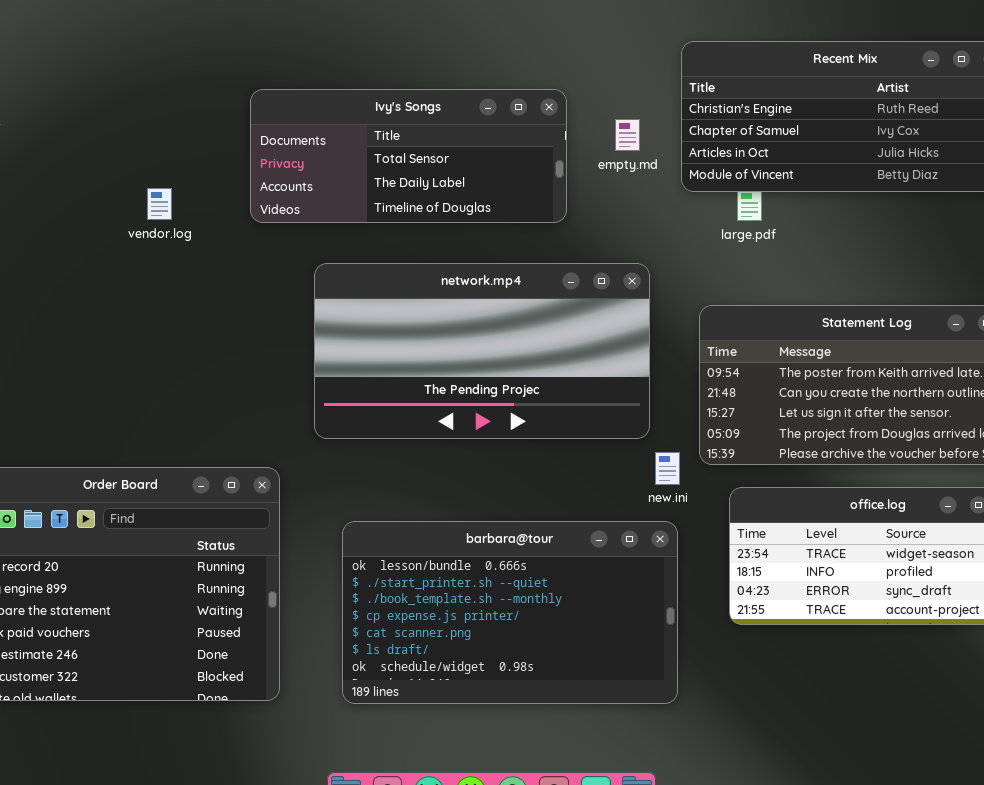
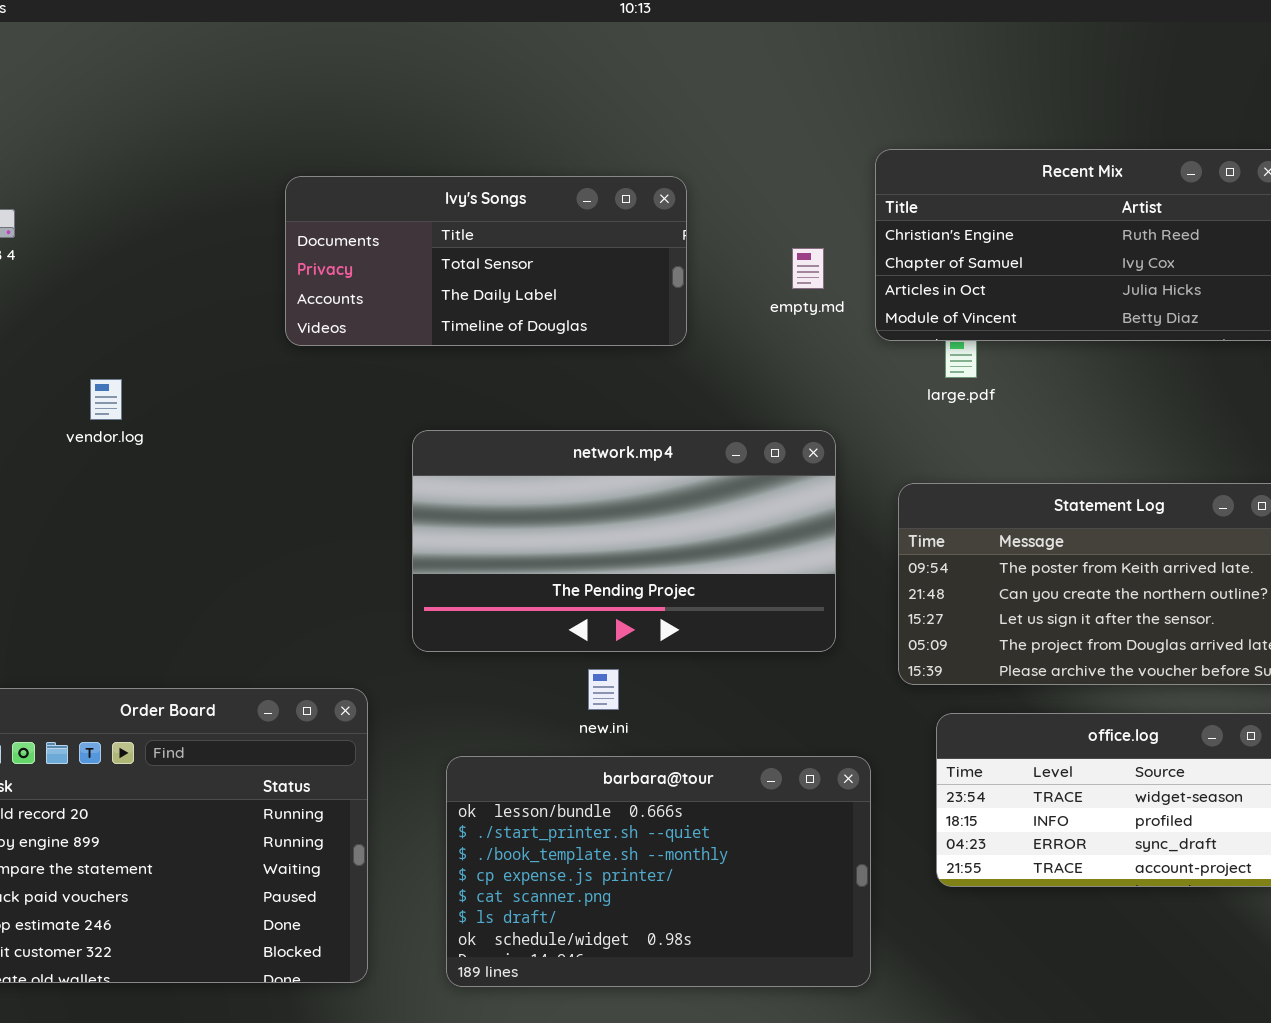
Ivy's Songs: [250,89,567,223] -> [285,176,687,346], moved
vendor.log: [147,188,172,220] -> [90,379,122,420], moved
new.ini: [655,452,680,485] -> [588,669,619,710], moved

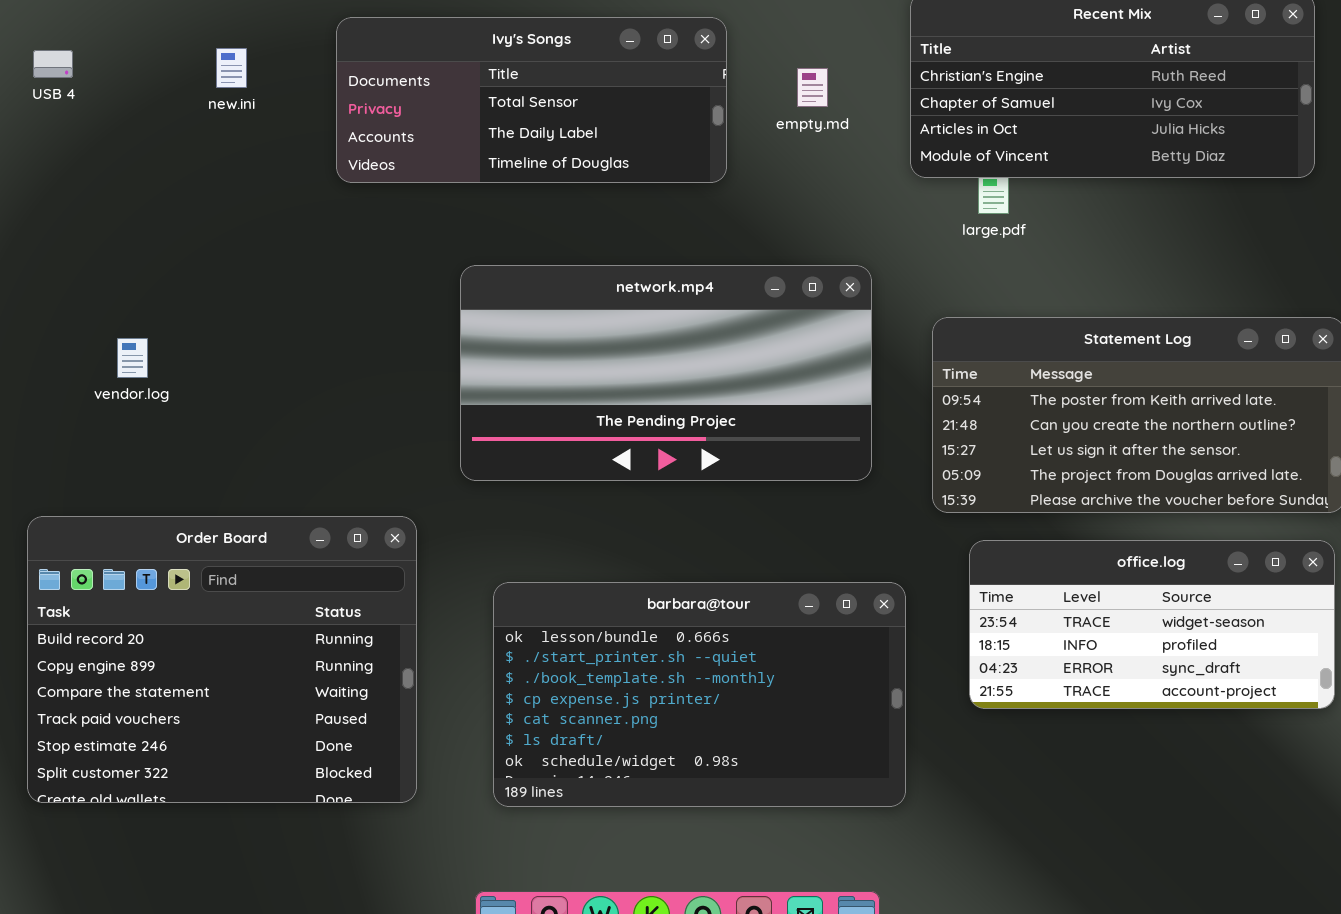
empty.md: [792,248,824,289] -> [797,68,828,107], moved
vendor.log: [90,379,122,420] -> [117,338,148,378], moved
new.ini: [588,669,619,710] -> [216,48,247,88], moved

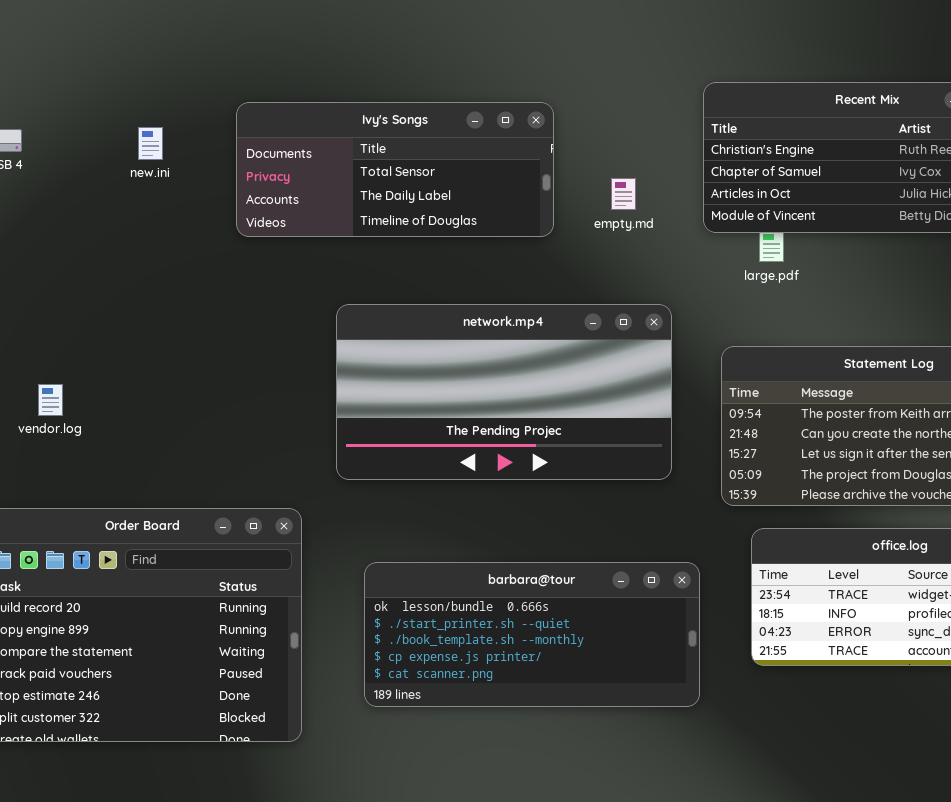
empty.md: [797,68,828,107] -> [611,178,636,210], moved
vendor.log: [117,338,148,378] -> [38,384,63,416], moved
barbara@tour: [493,582,906,807] -> [364,562,700,707], resized

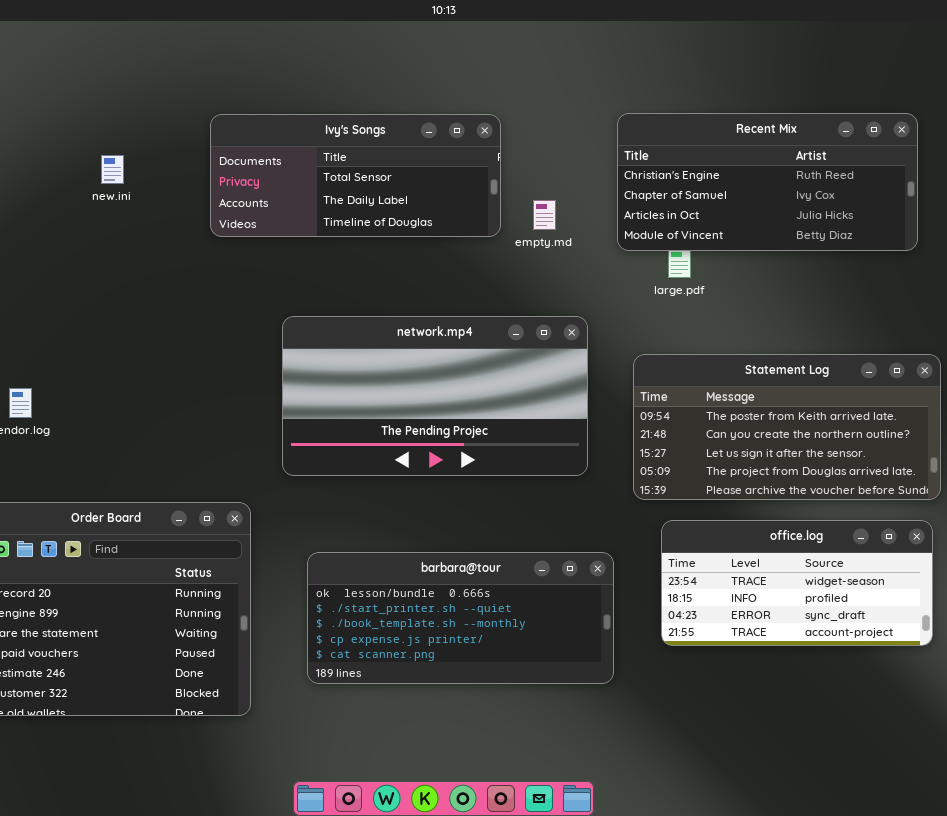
Ivy's Songs: [236,102,554,237] -> [210,114,501,237], moved

